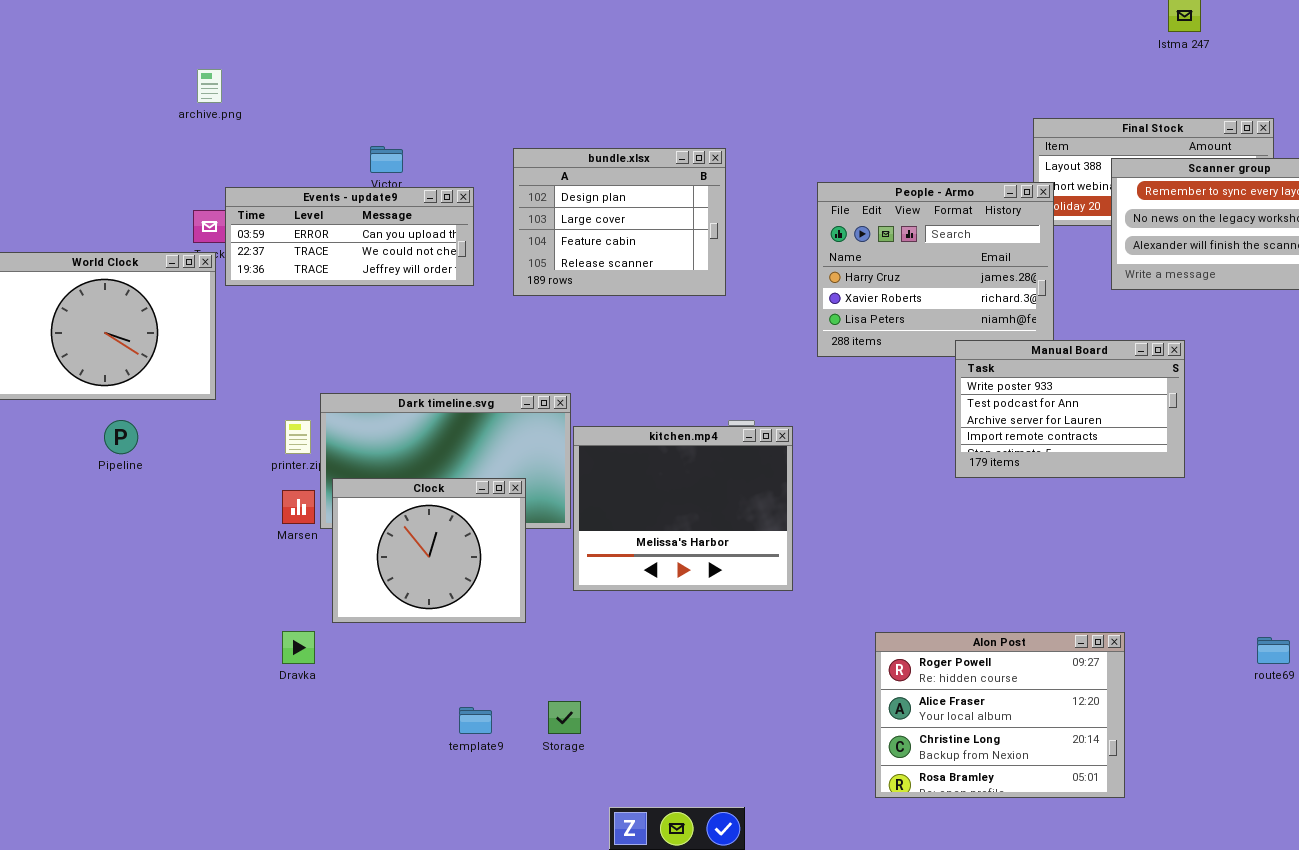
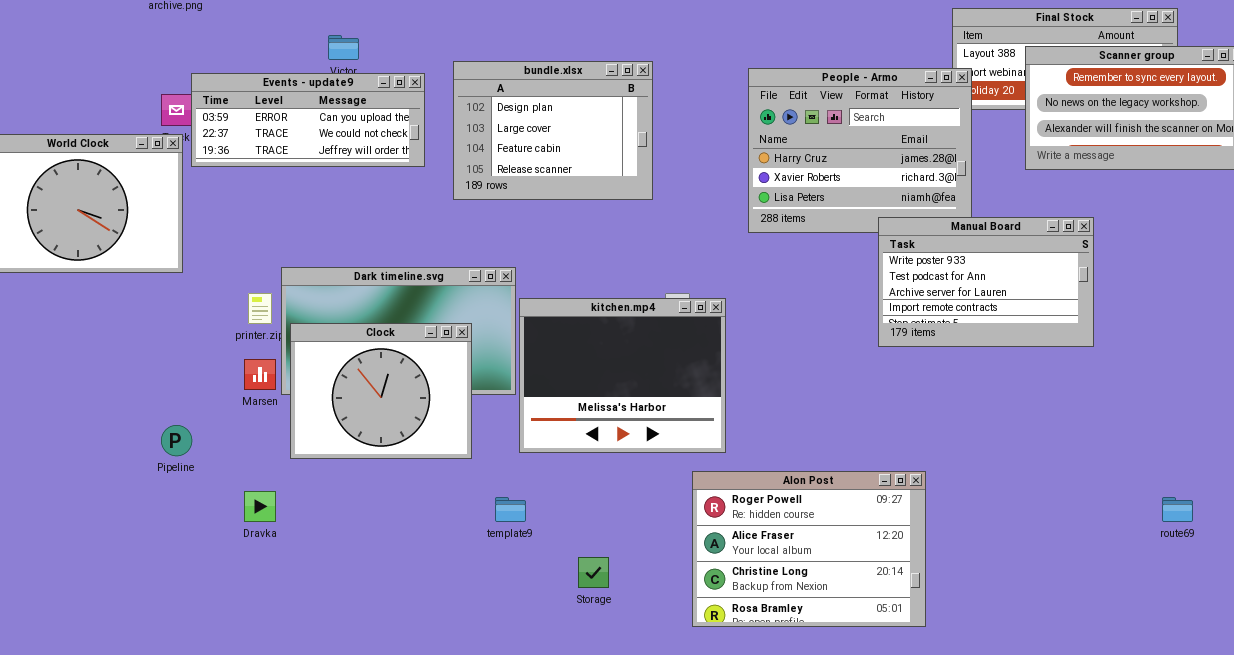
bundle.xlsx: [513,148,726,296] -> [453,61,653,200], moved
Pipeline: [104,420,138,454] -> [161,425,192,456], moved
Clock: [332,478,526,623] -> [290,323,472,459], moved
Alon Post: [875,632,1125,798] -> [692,471,926,627], moved
Storage: [548,701,581,734] -> [578,557,609,588], moved
template9: [459,707,492,734] -> [495,497,526,522], moved

